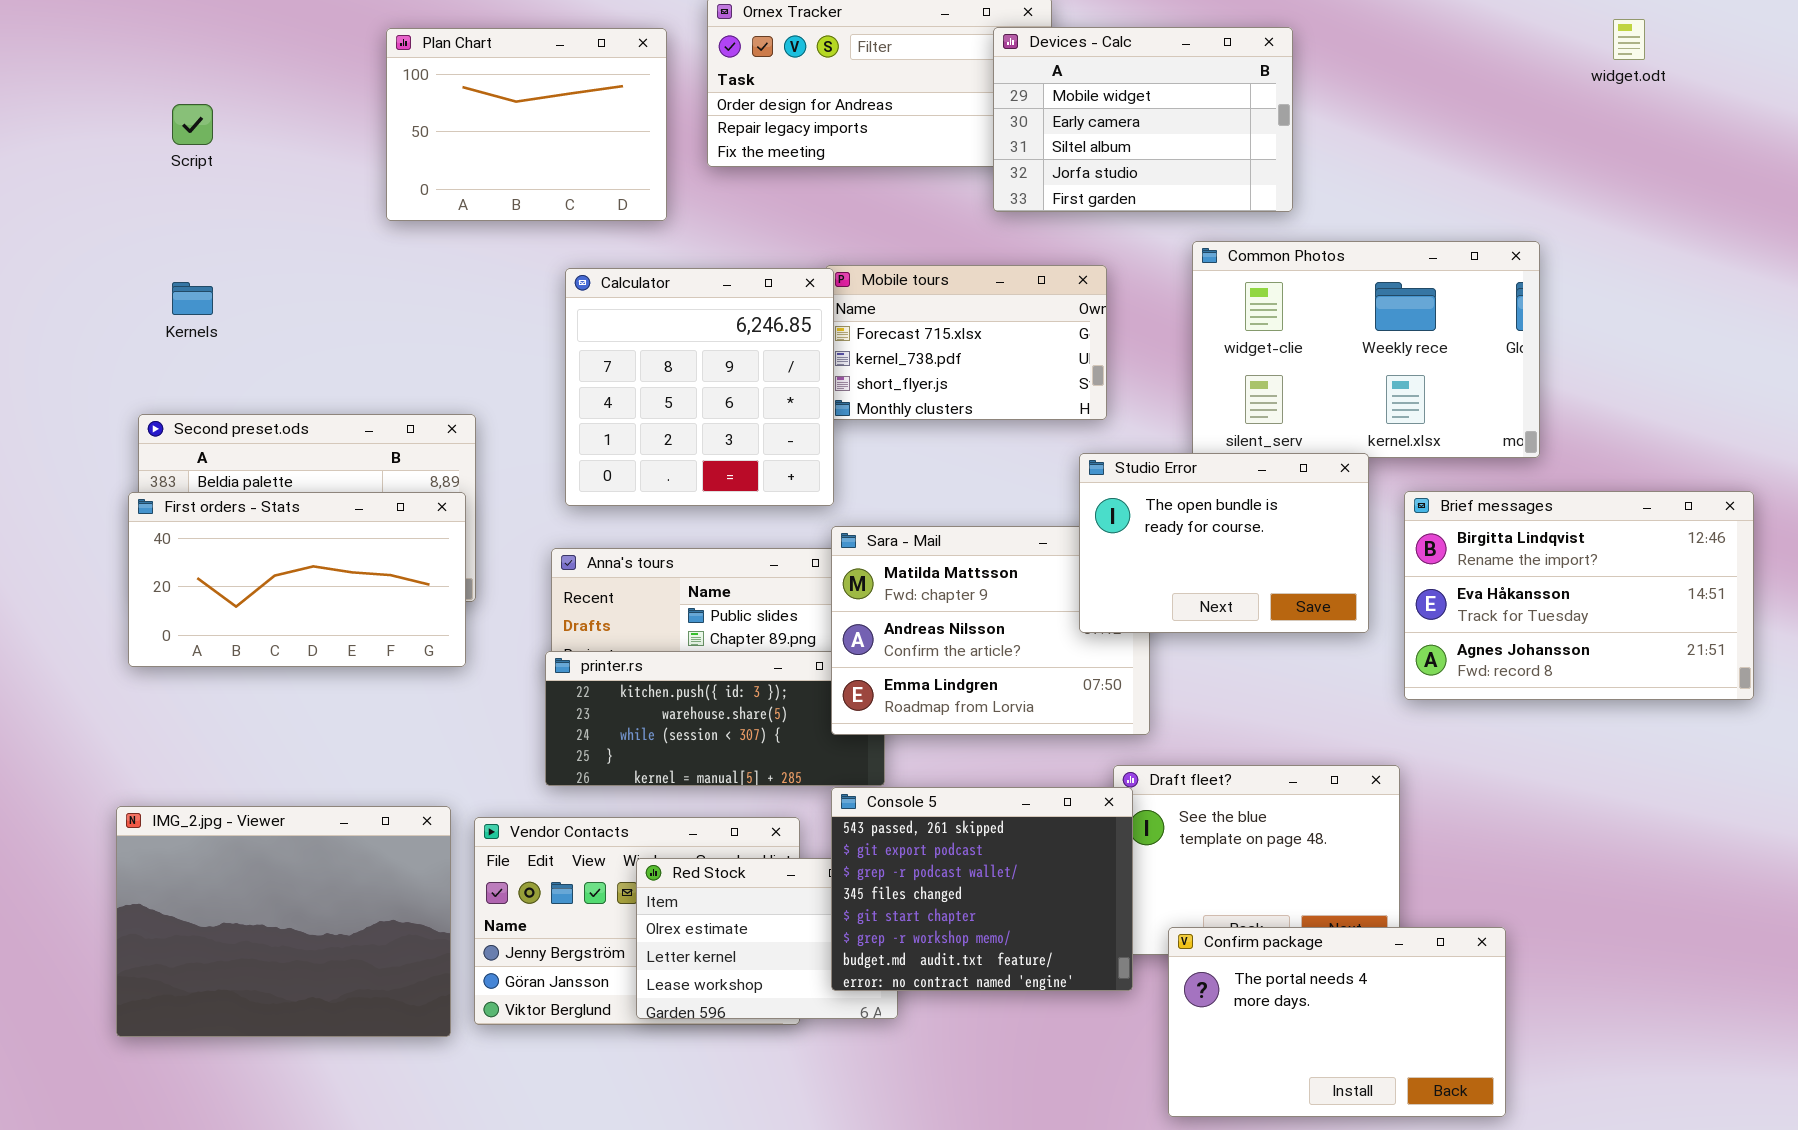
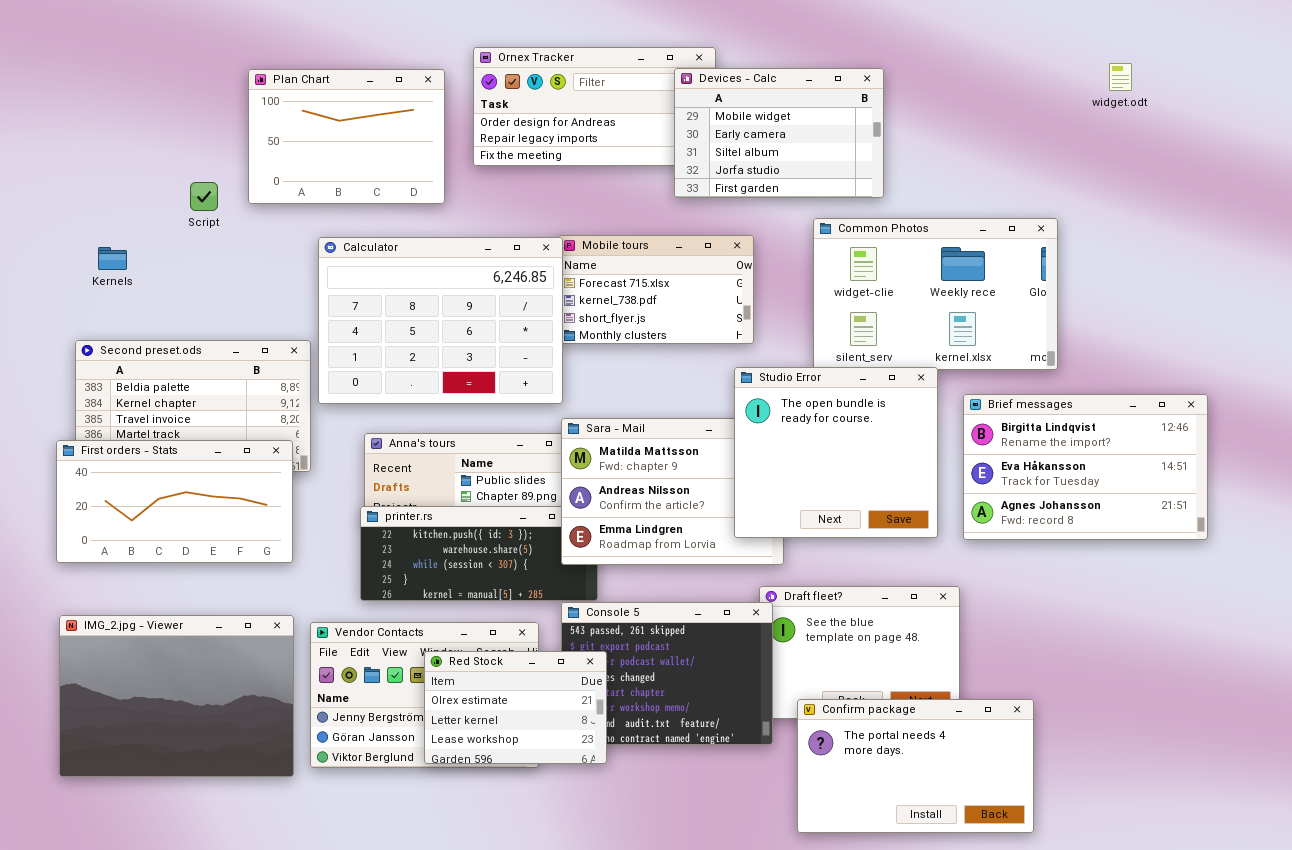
Script: [172,104,213,145] -> [190,182,218,211], moved
Calculator: [565,268,834,506] -> [318,237,563,404], resized
Studio Error: [1079,453,1369,633] -> [734,367,938,538], resized
First orders - Stats: [128,492,466,667] -> [56,440,293,563], moved
Red Stock: [636,858,898,1019] -> [424,651,607,764], raised

